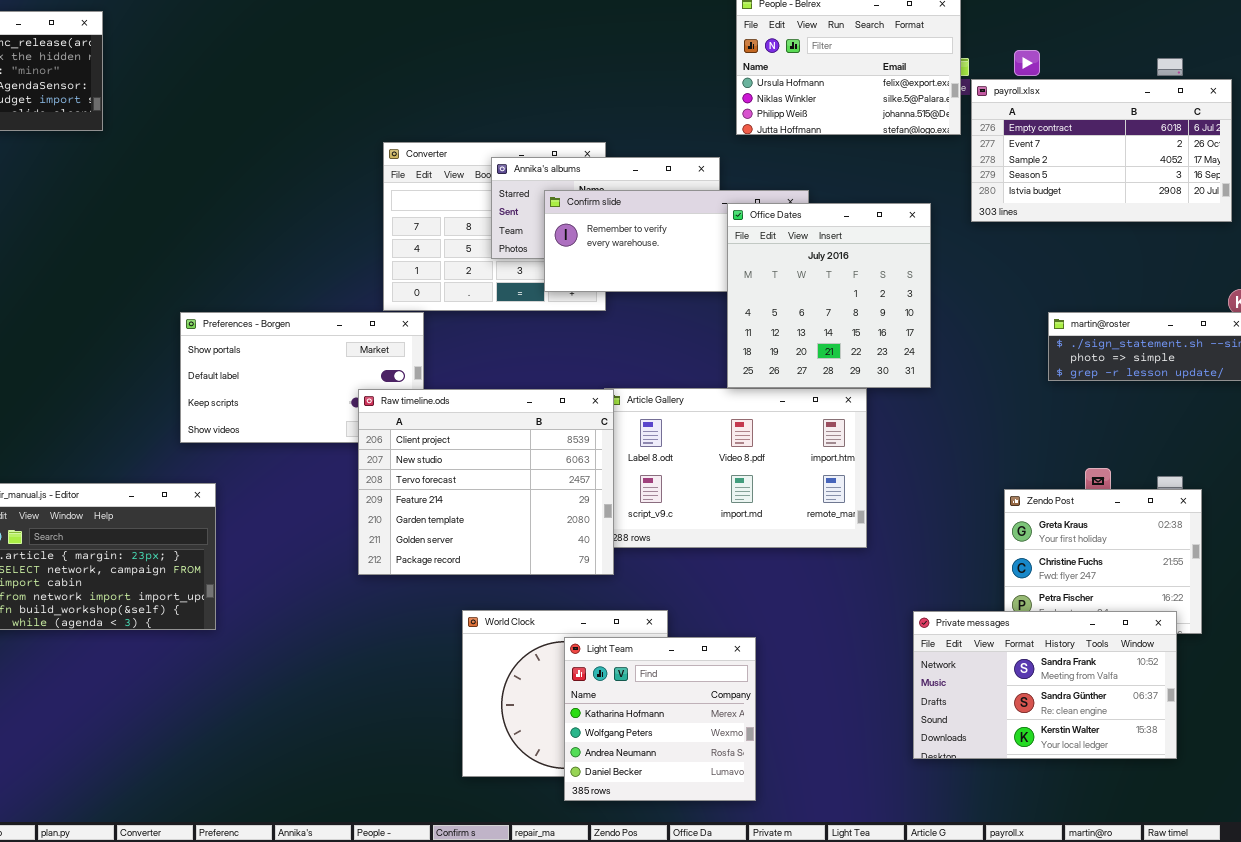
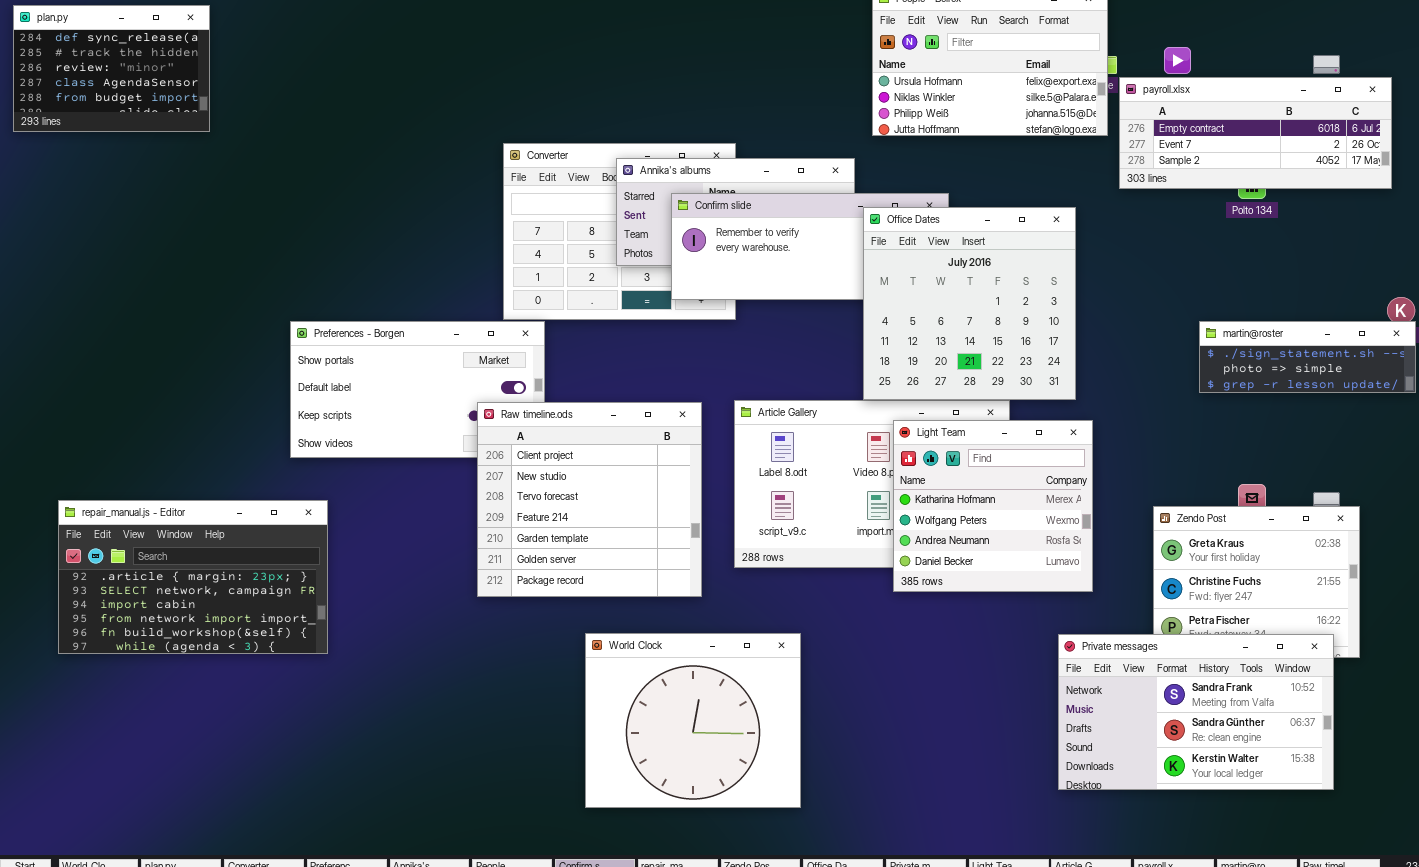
payroll.xlsx: [971,79,1232,222] -> [1119,77,1392,189], resized
Raw timeline.ods: [358,389,614,575] -> [477,402,702,597], resized
Light Team: [564,637,756,801] -> [893,420,1093,592], moved

